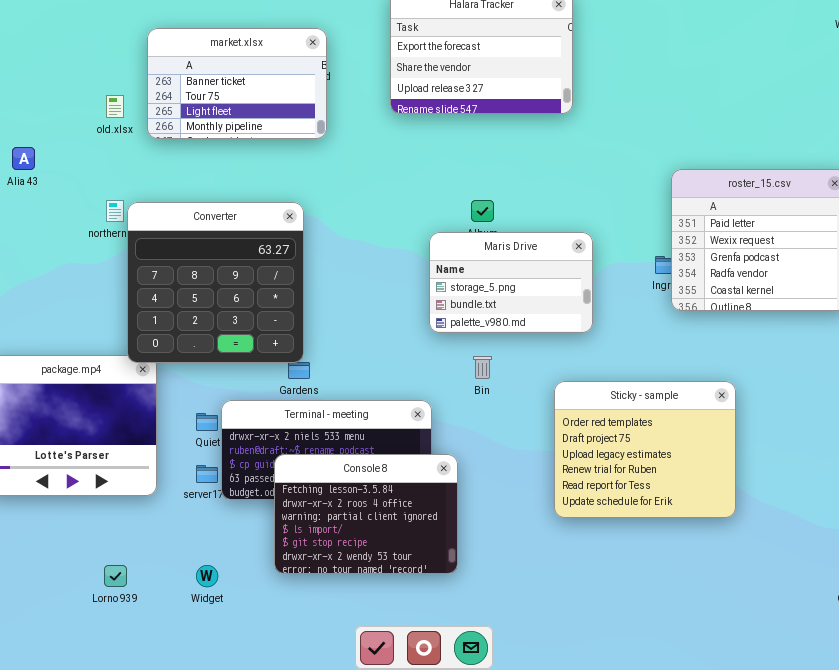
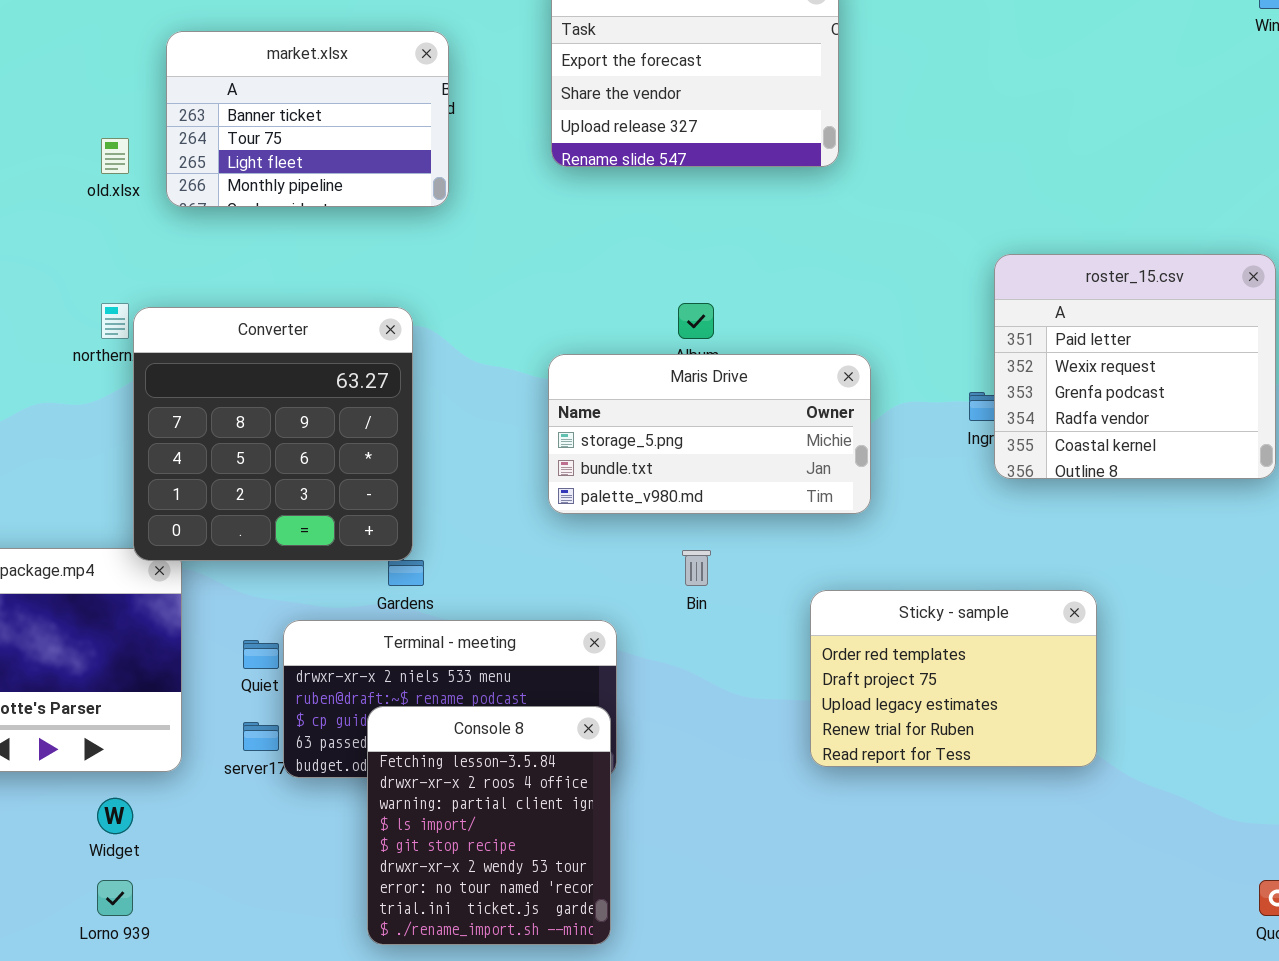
Maris Drive: [429,232,593,333] -> [548,354,871,514], resized
Sticky - sample: [554,381,736,518] -> [810,590,1097,767], resized
Console 8: [274,454,458,574] -> [367,706,611,945], resized
Widget: [196,565,218,587] -> [97,798,133,834], moved

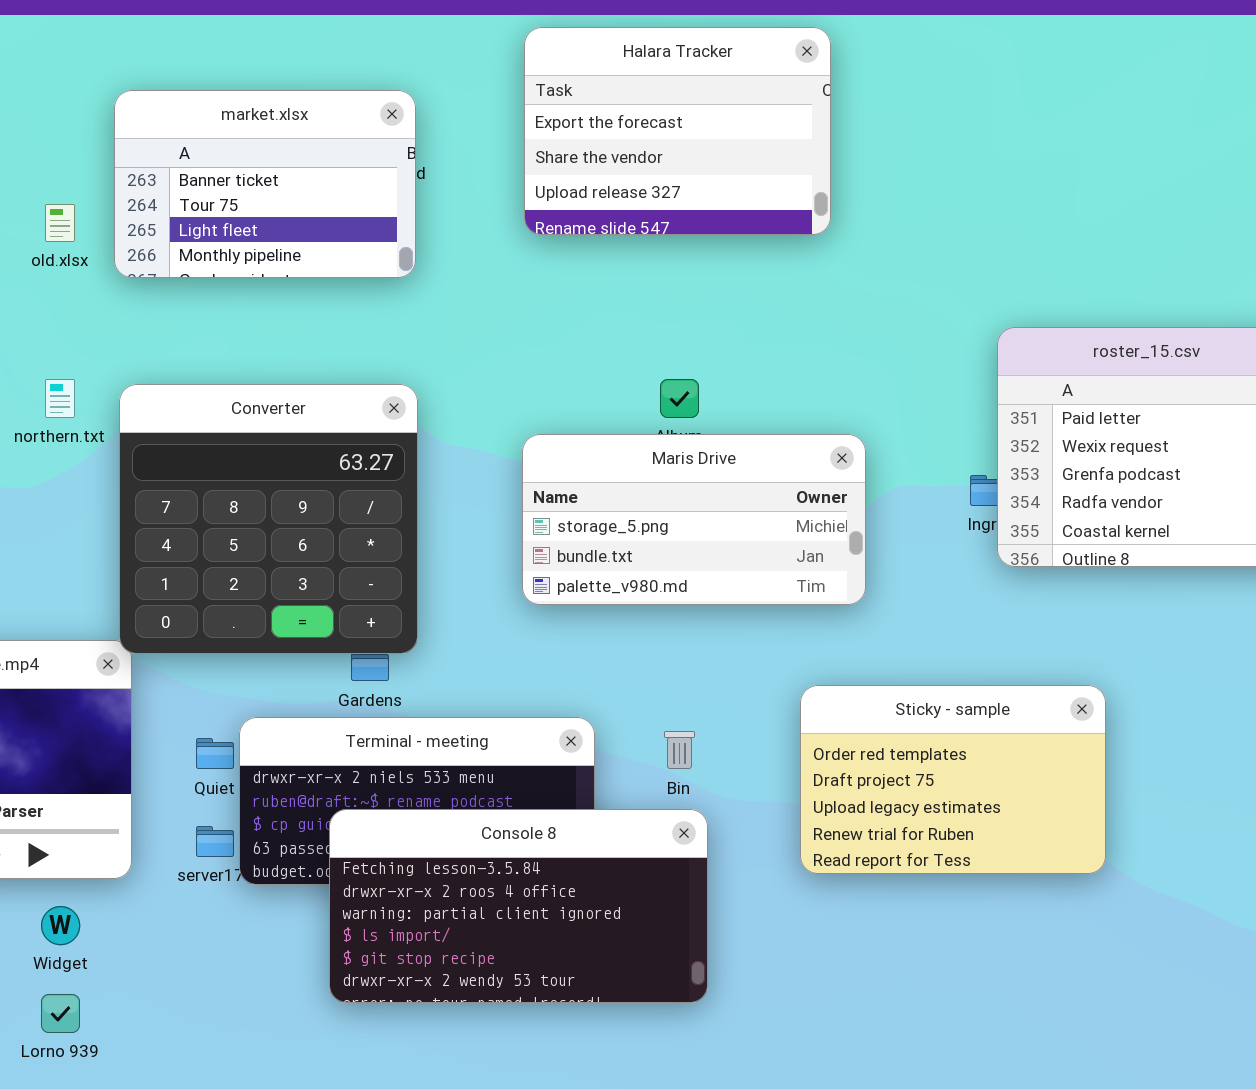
Converter: [133,307,413,561] -> [119,384,418,654], moved
Bin: [682,550,711,586] -> [664,731,695,769], moved
Console 8: [367,706,611,945] -> [329,809,708,1003], resized

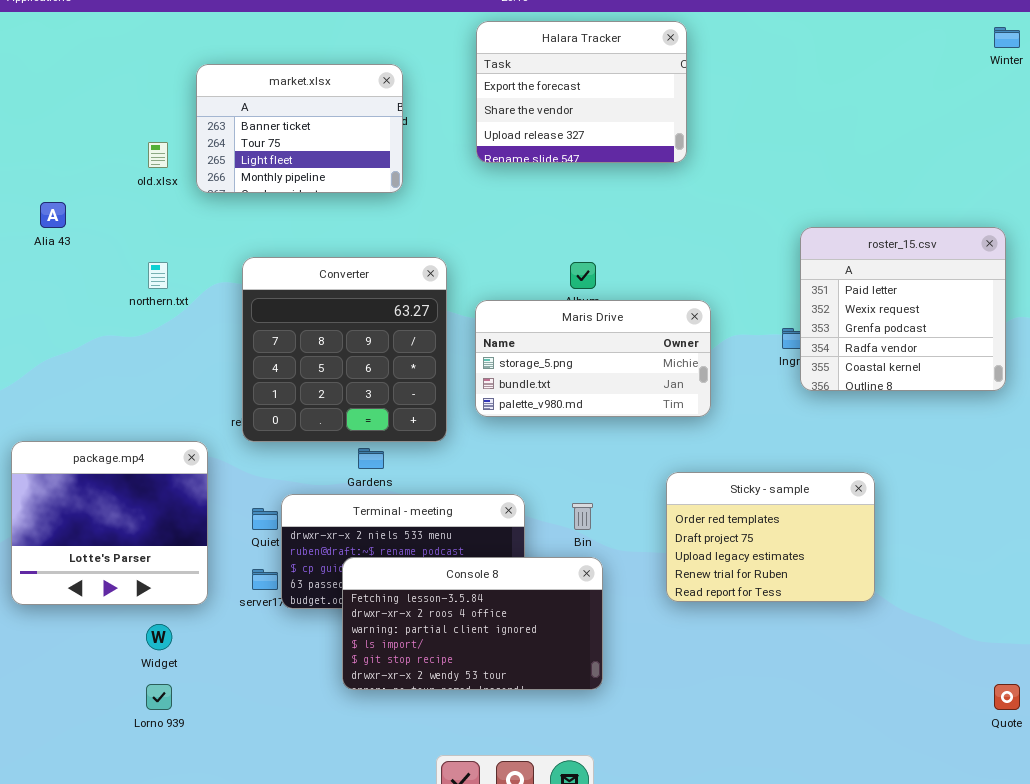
Converter: [119,384,418,654] -> [242,257,447,442], moved

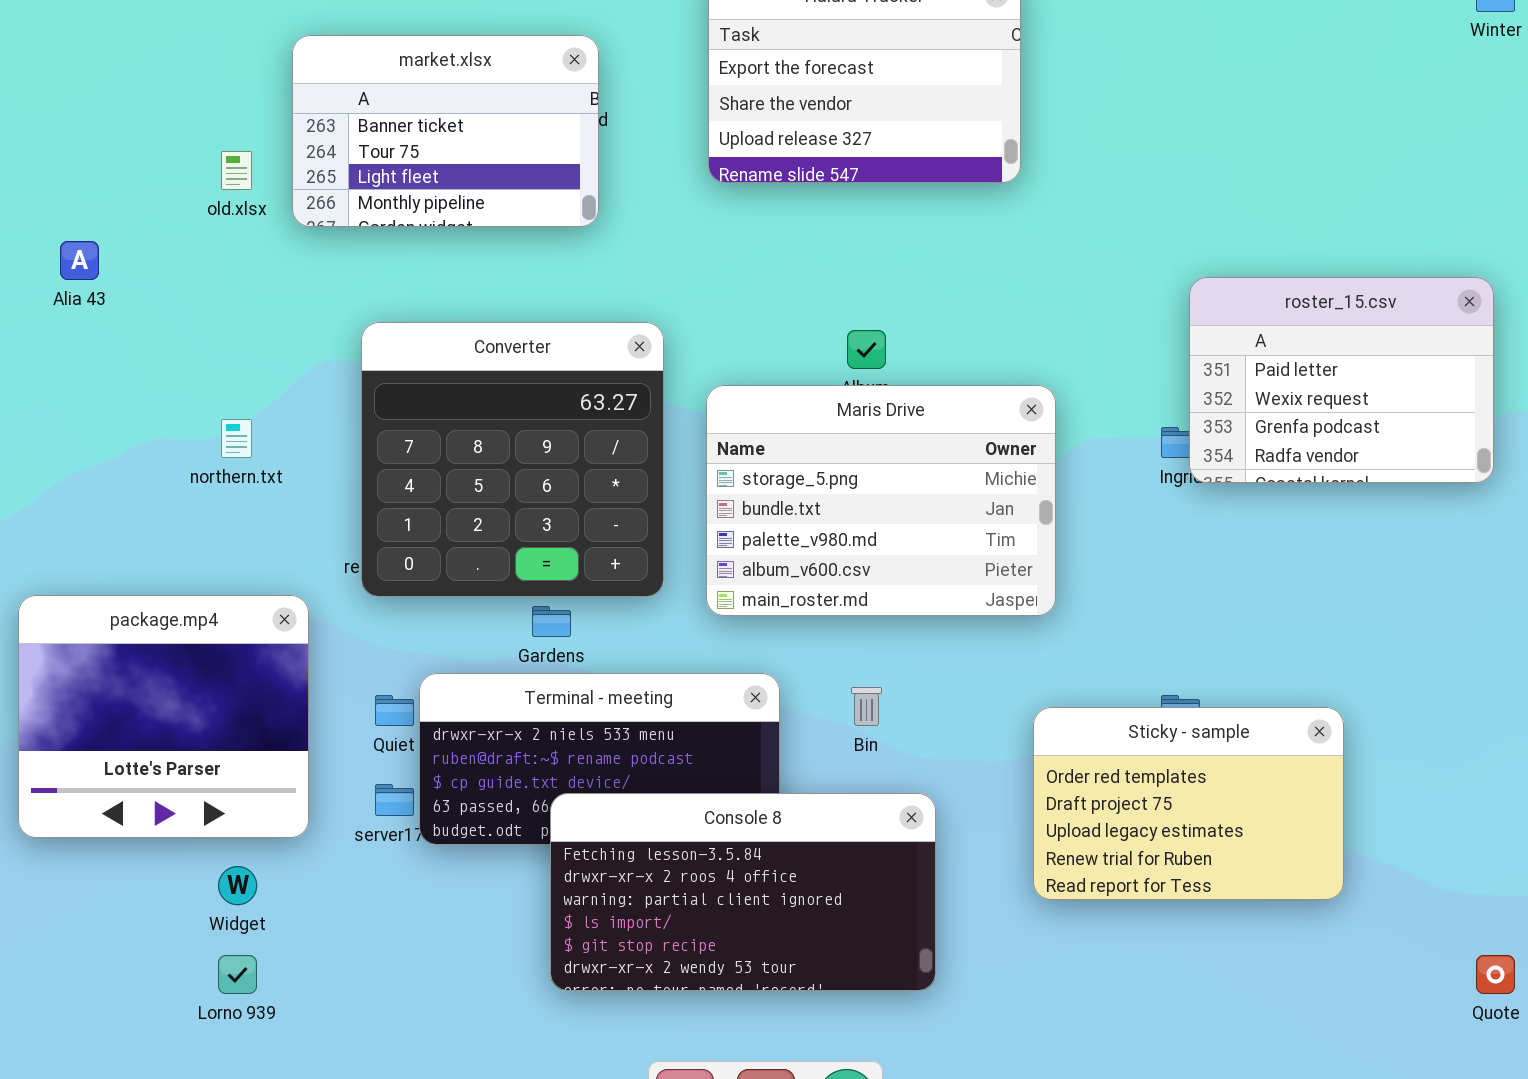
roster_15.csv: [800,227,1006,391] -> [1189,277,1494,483], resized
northern.txt: [148,262,168,289] -> [221,419,252,458], moved
Maris Drive: [475,300,711,417] -> [706,385,1056,616], resized
Sticky - sample: [666,472,875,602] -> [1033,707,1344,900], moved
Console 8: [342,557,603,690] -> [550,793,936,991], moved

